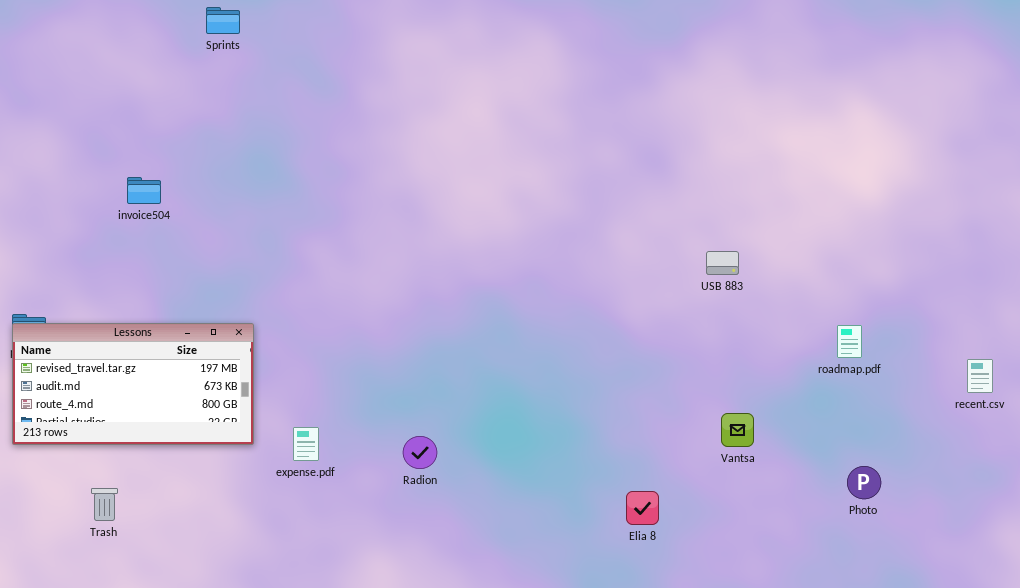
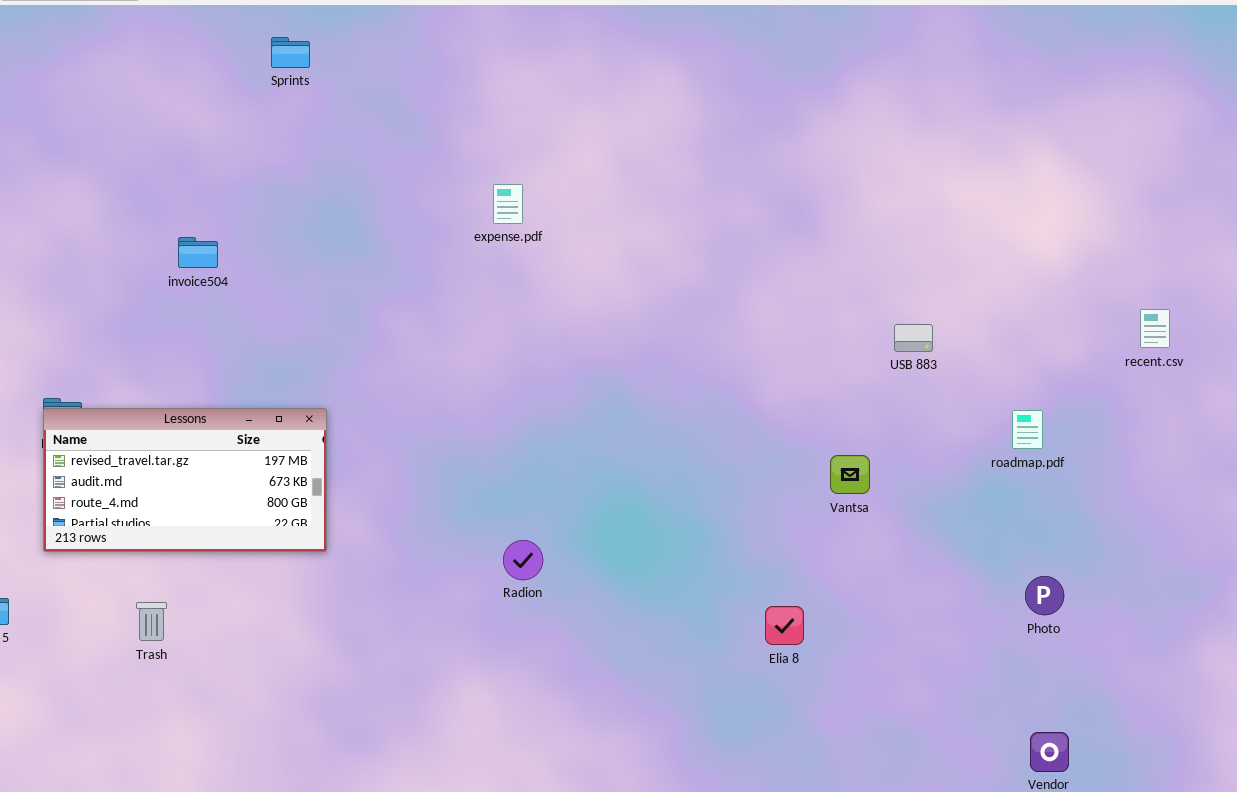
USB 883: [706,251,739,275] -> [894,324,933,352], moved
recent.csv: [967,359,993,393] -> [1140,309,1170,348], moved
Vantsa: [721,413,754,447] -> [830,455,870,494], moved
expense.pdf: [293,427,319,461] -> [493,184,523,224], moved

